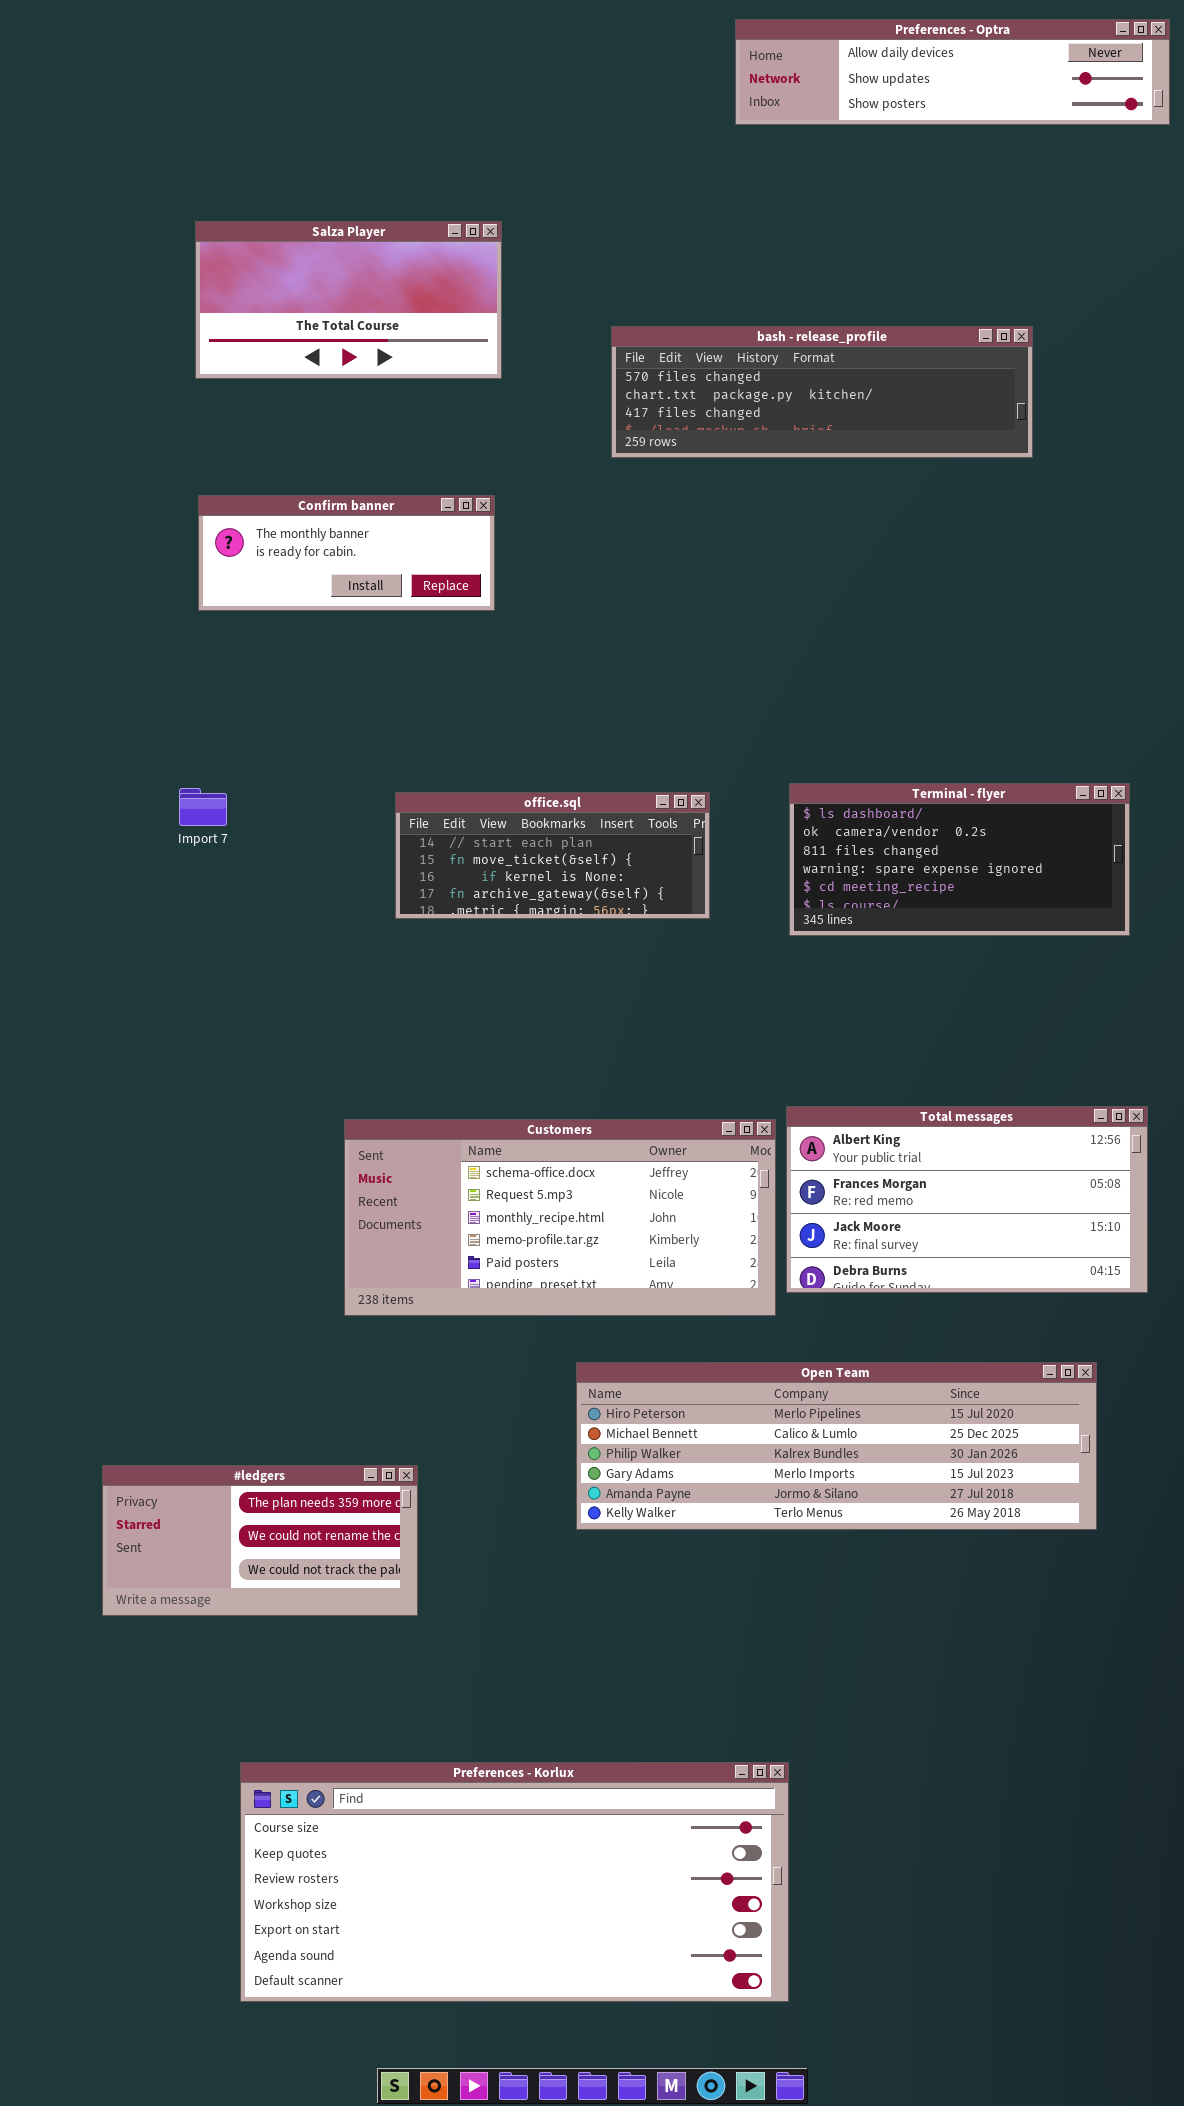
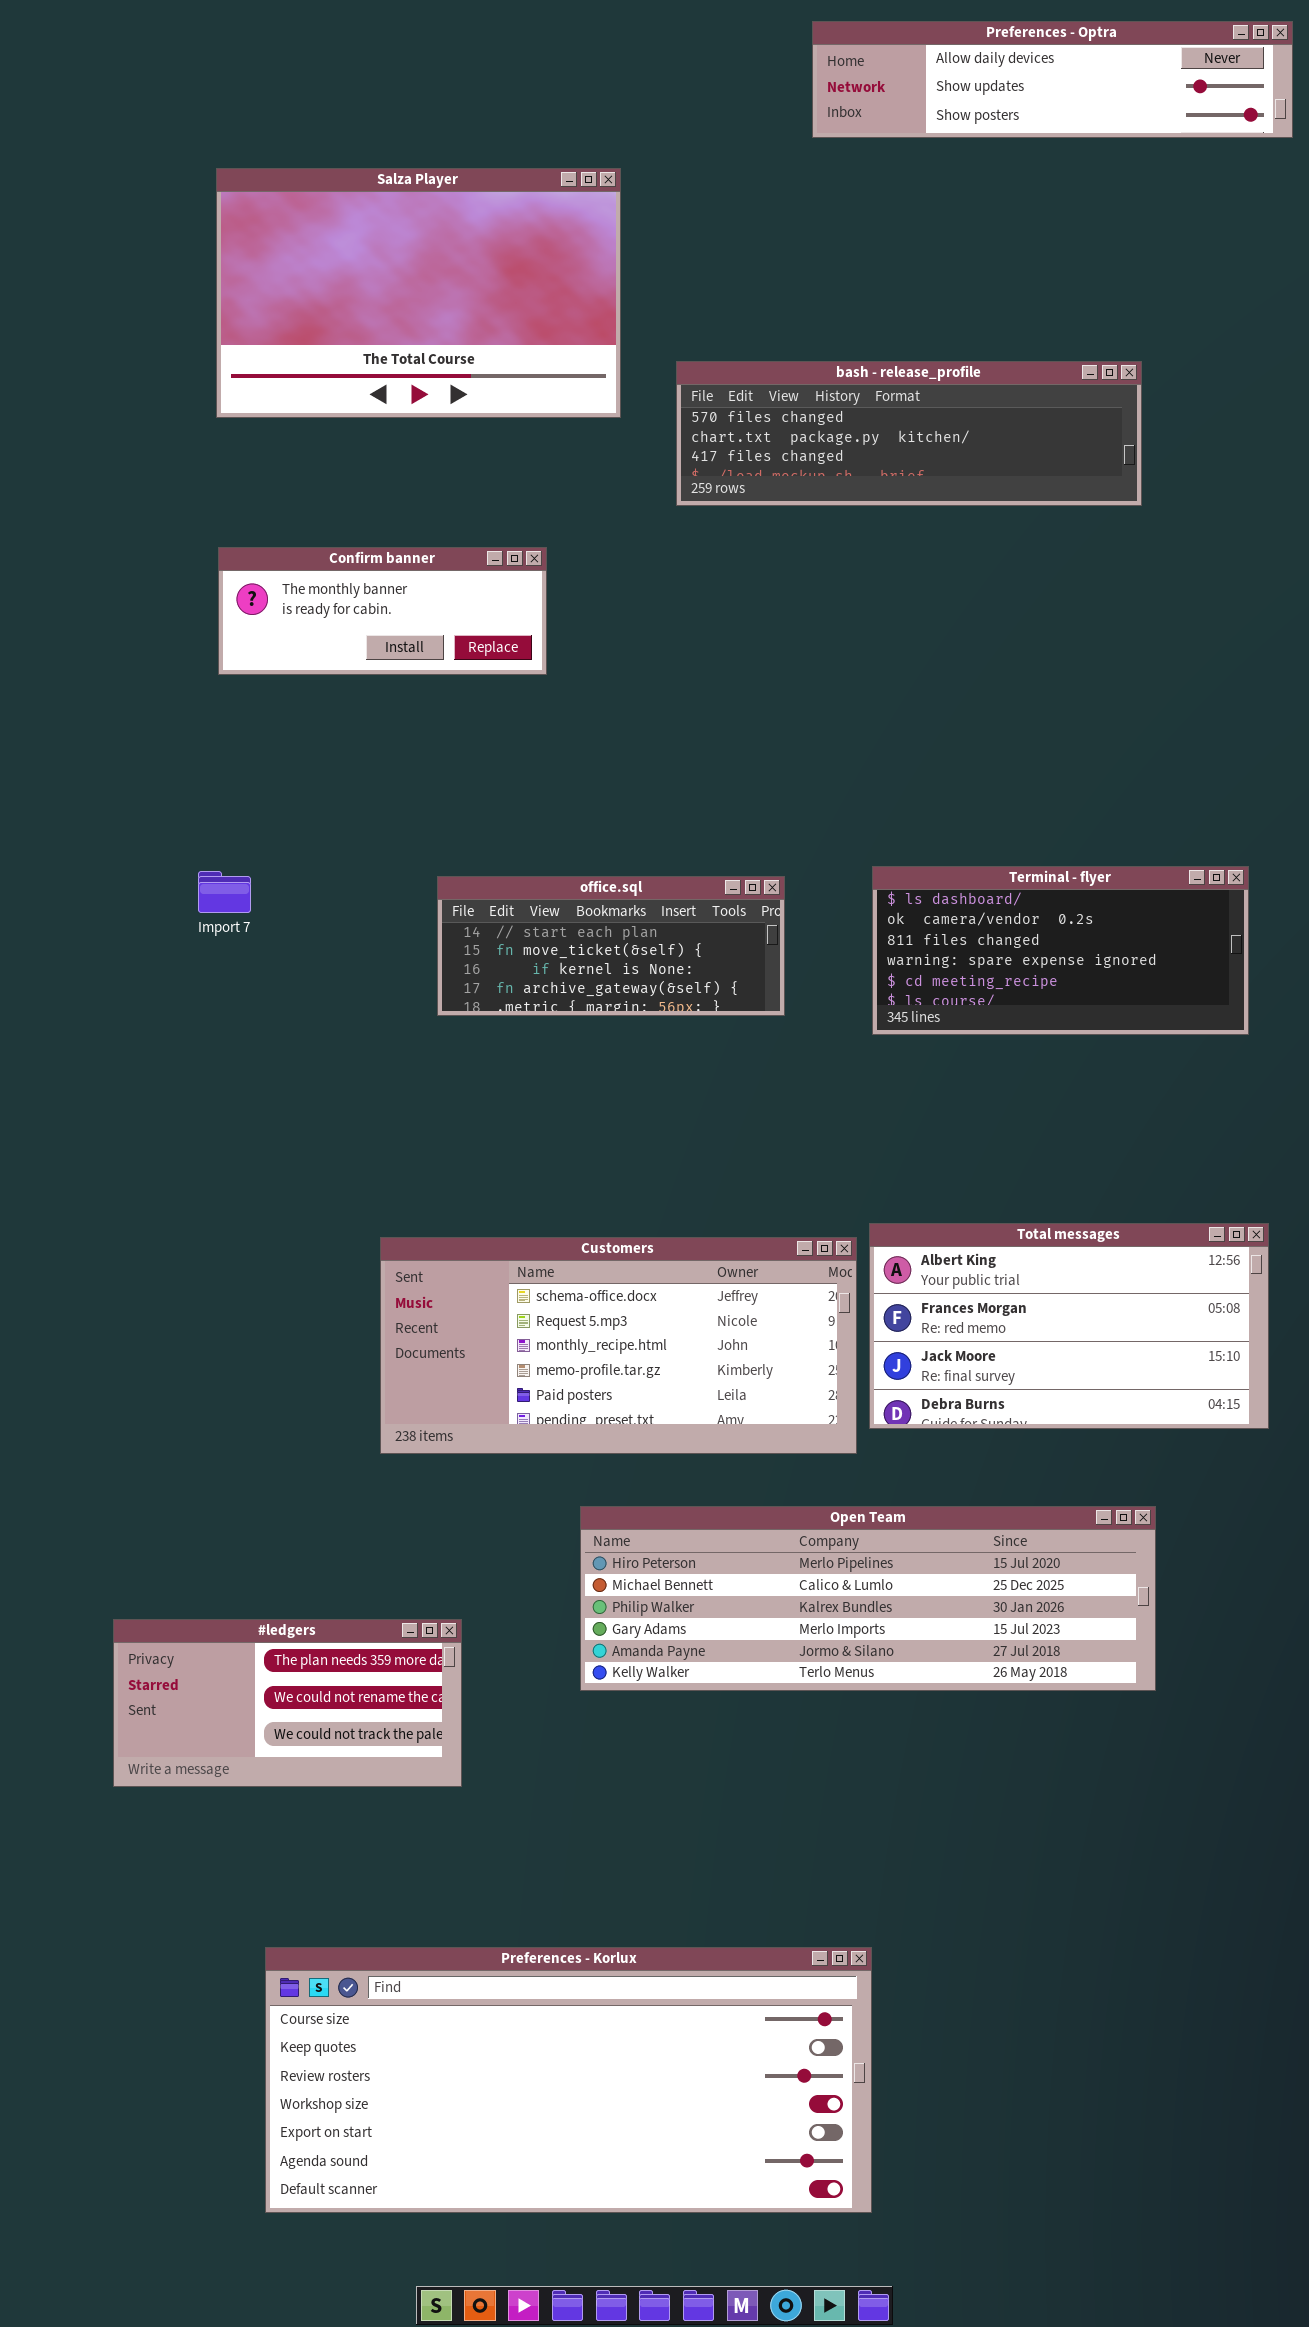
Salza Player: [195,221,502,379] -> [216,168,621,418], resized
Open Team: [576,1362,1097,1530] -> [580,1506,1156,1691], moved

